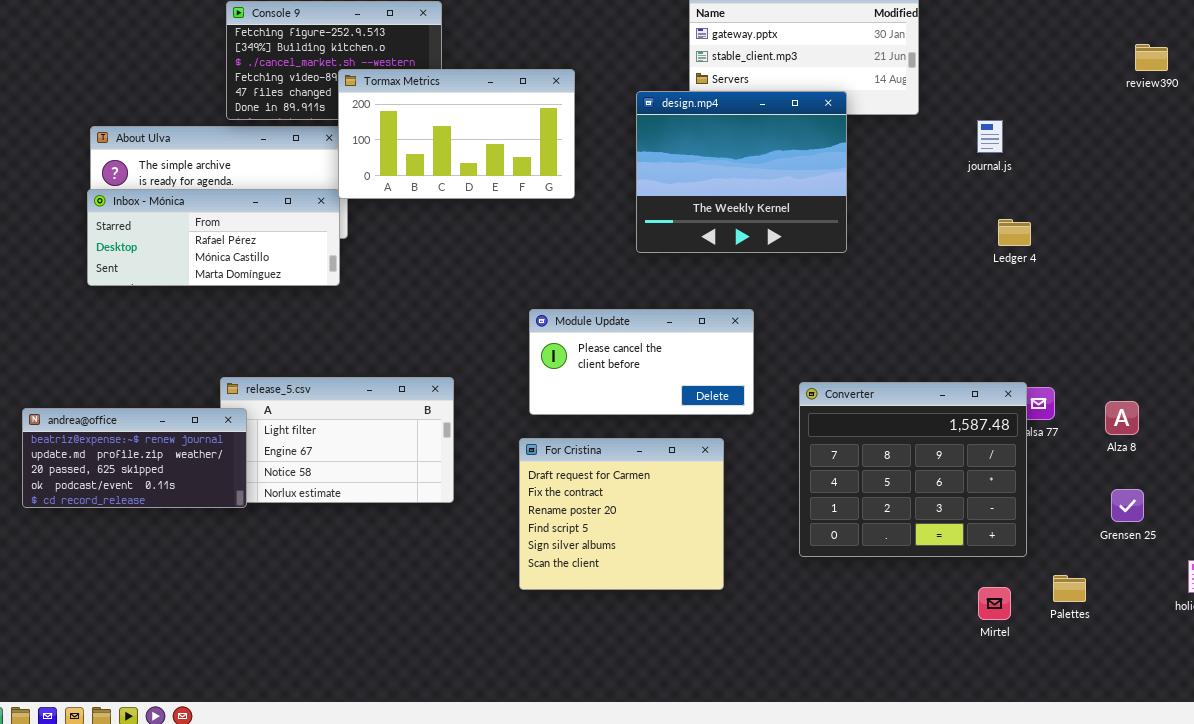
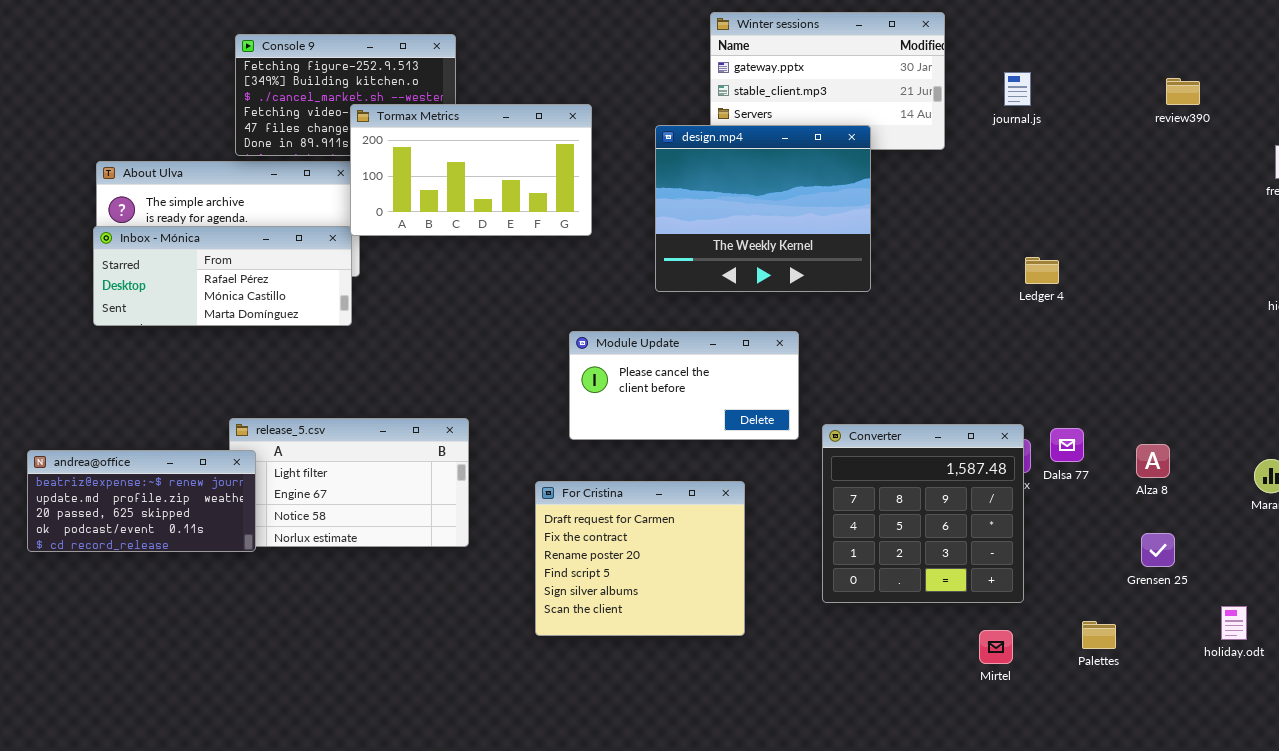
journal.js: [977,120,1003,153] -> [1004,72,1031,106], moved
Module Update: [529,309,754,415] -> [569,331,799,440], moved
Converter: [799,382,1027,557] -> [822,424,1024,603], resized
Mirtel: [978,587,1011,620] -> [979,630,1013,664], moved

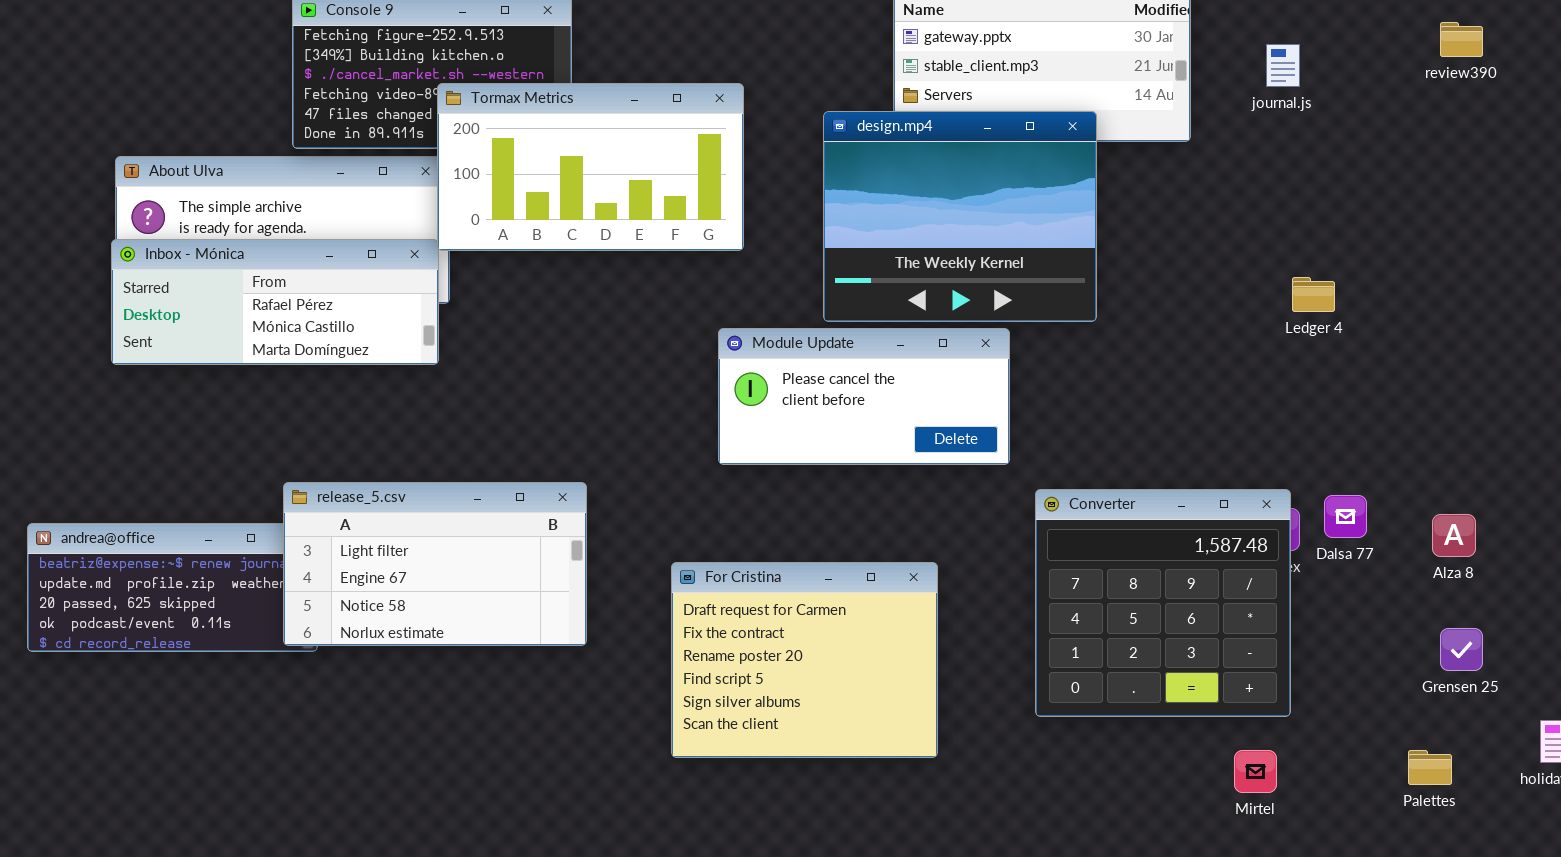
review390: [1166,78,1200,105] -> [1440,22,1483,57], moved
Module Update: [569,331,799,440] -> [718,328,1010,465], moved
release_5.csv: [229,418,469,547] -> [283,482,587,646], raised
Palettes: [1082,621,1116,649] -> [1408,750,1452,785], moved

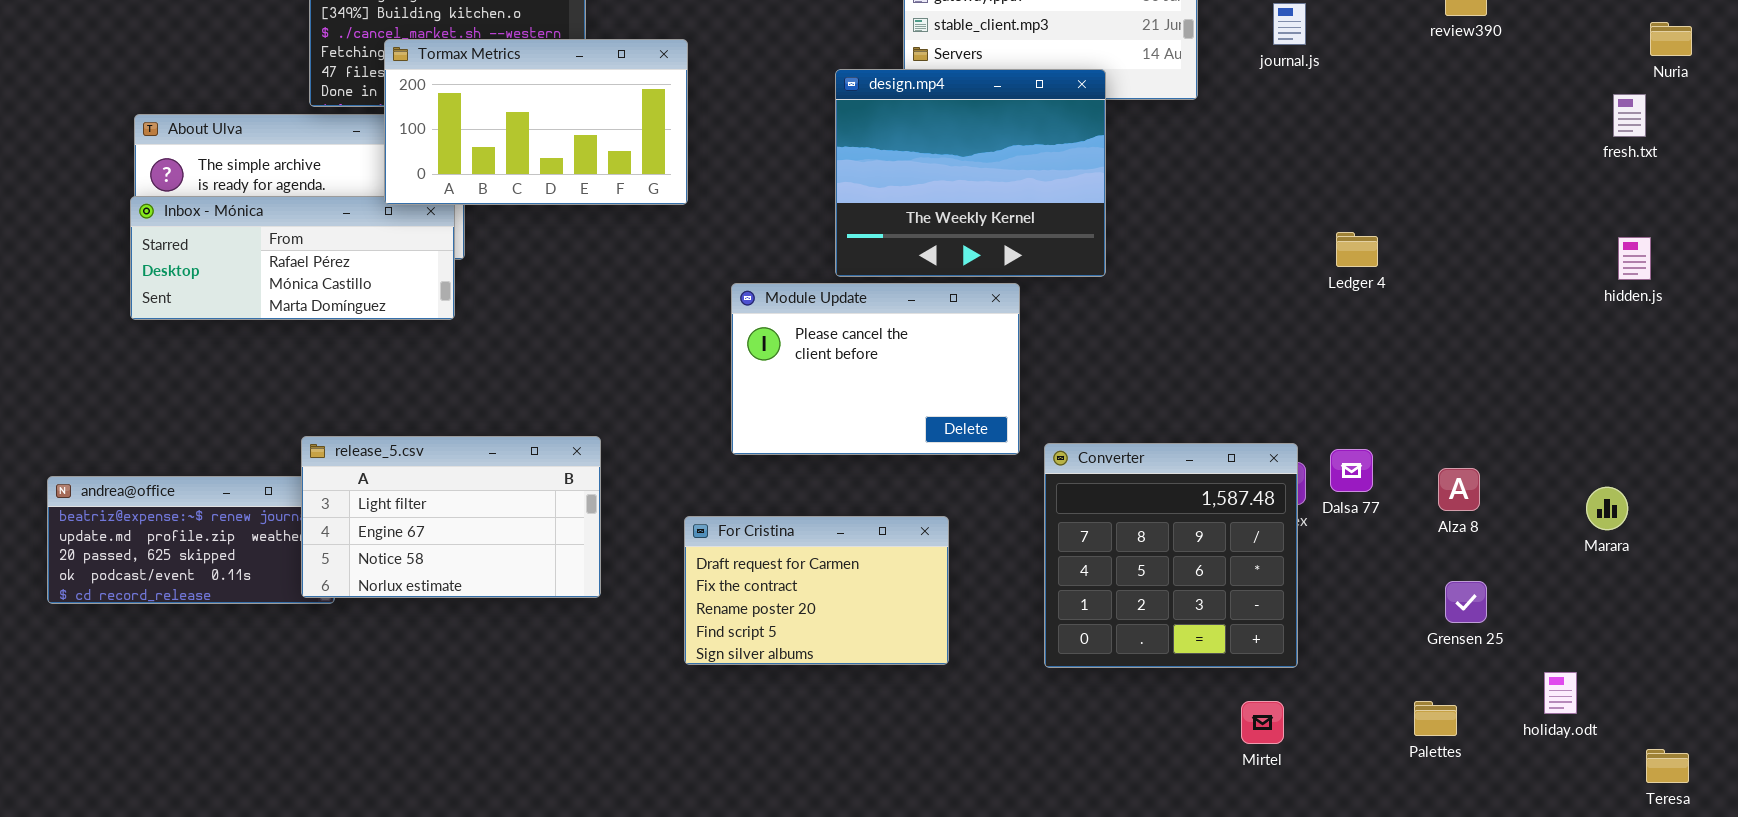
Tormax Metrics: [437,83,744,251] -> [384,39,688,205], moved
Ledger 4: [1292,277,1335,312] -> [1336,232,1378,267], moved
Module Update: [718,328,1010,465] -> [731,283,1020,455], resized
For Cristina: [671,562,938,758] -> [684,516,949,665], resized

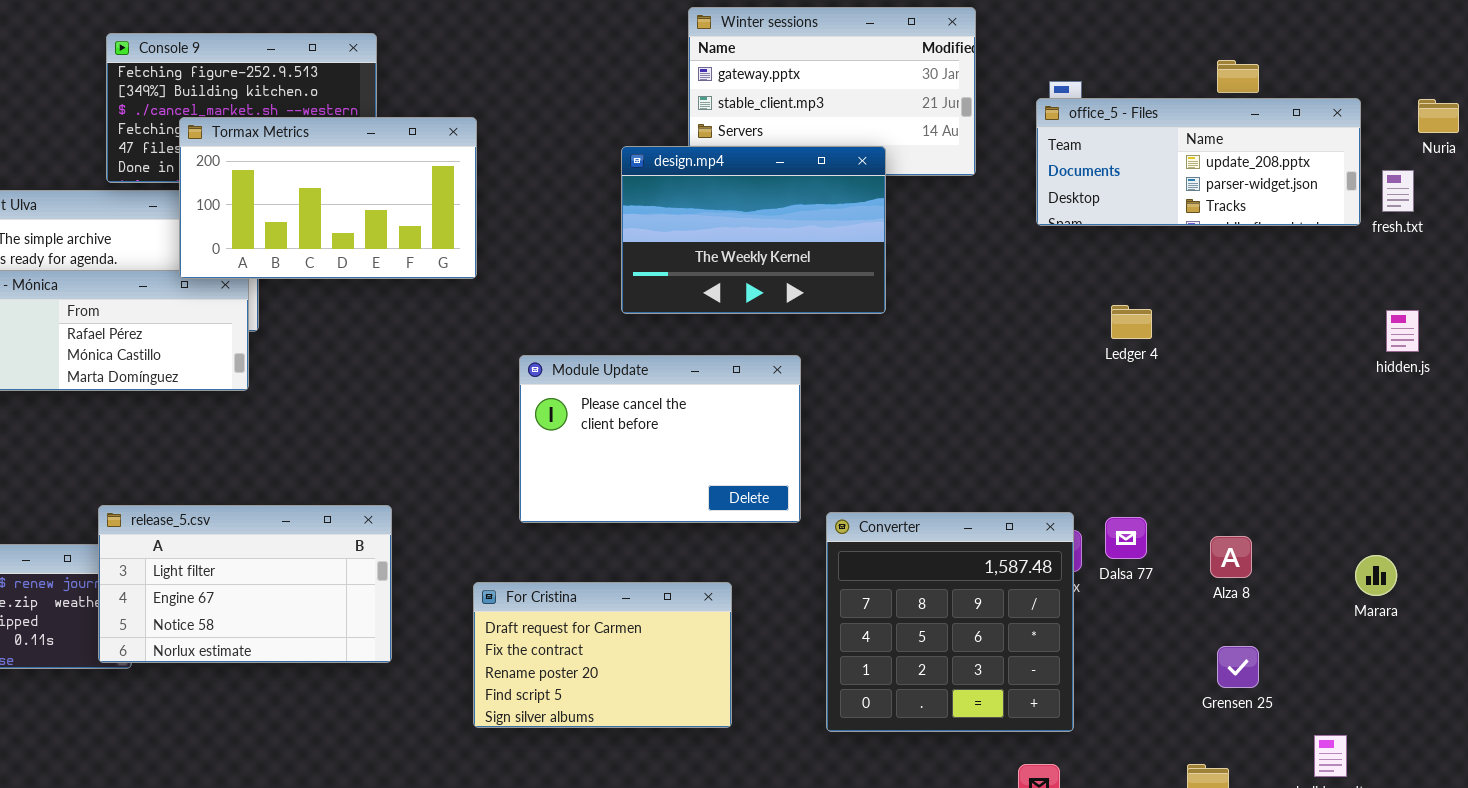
office_5 - Files: none -> [1036,98,1361,226], opened
design.mp4: [835,69,1106,277] -> [621,146,886,314], resized

